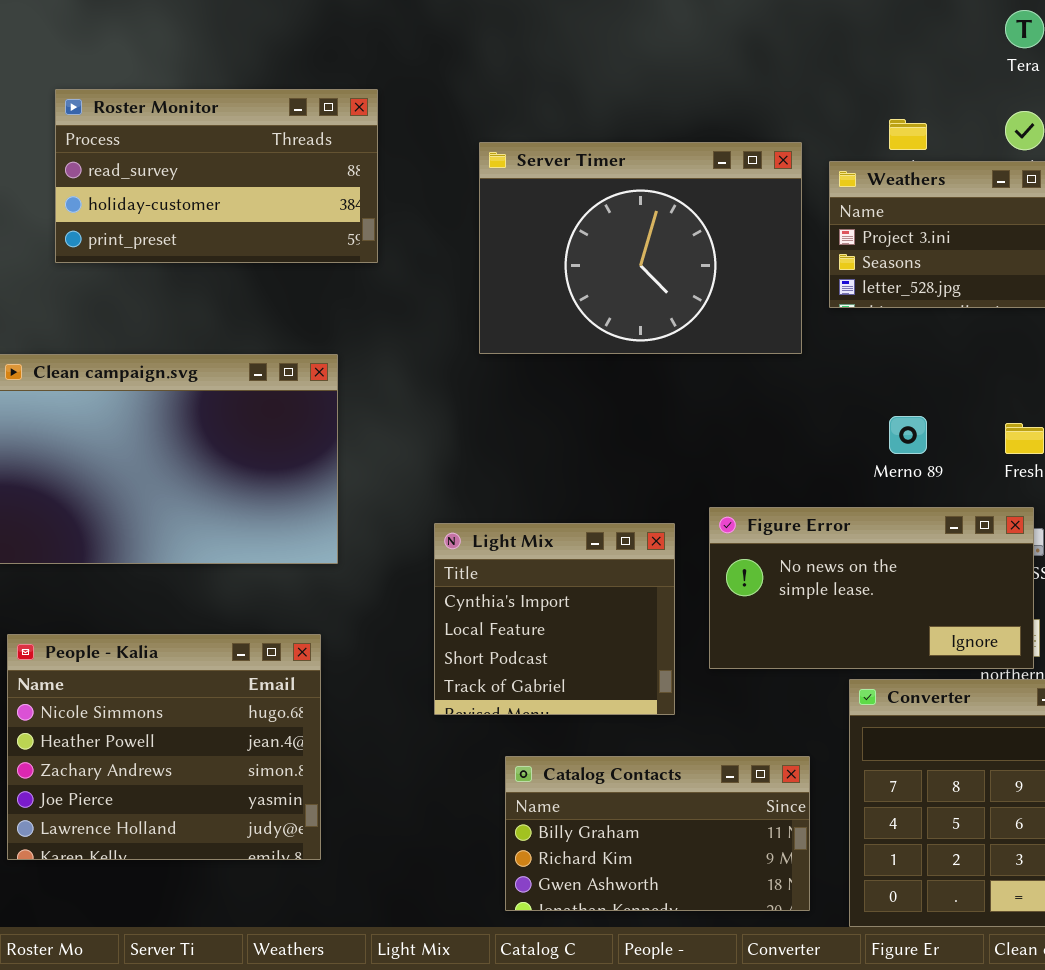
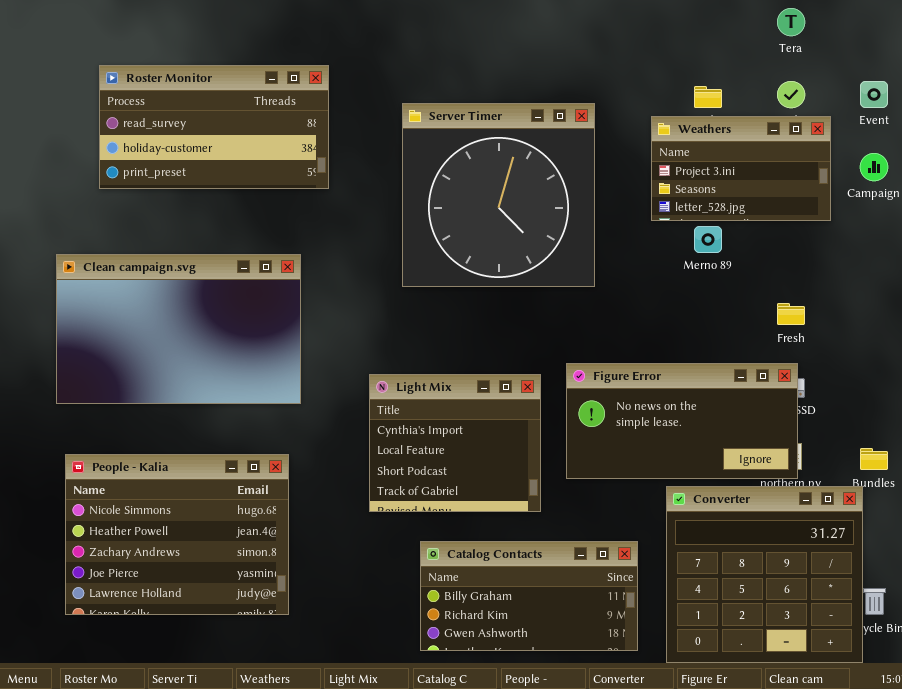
Server Timer: [479,142,802,354] -> [402,103,595,287], resized
Merno 89: [889,416,927,454] -> [694,226,722,253], moved

